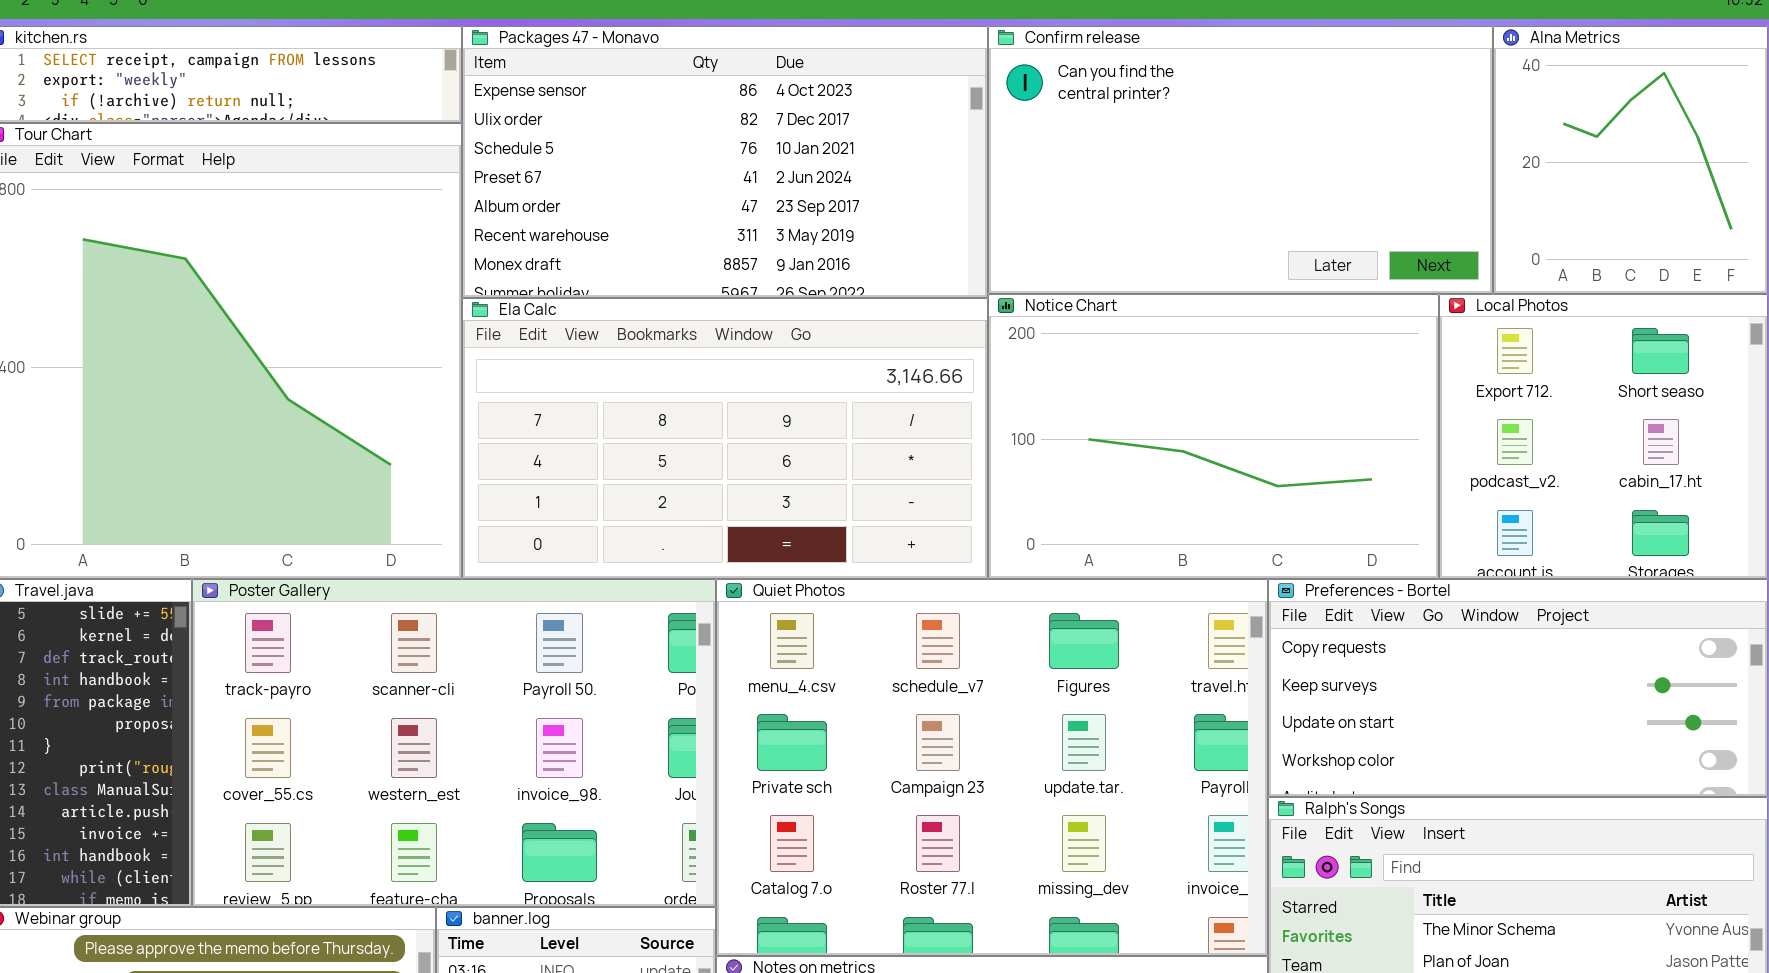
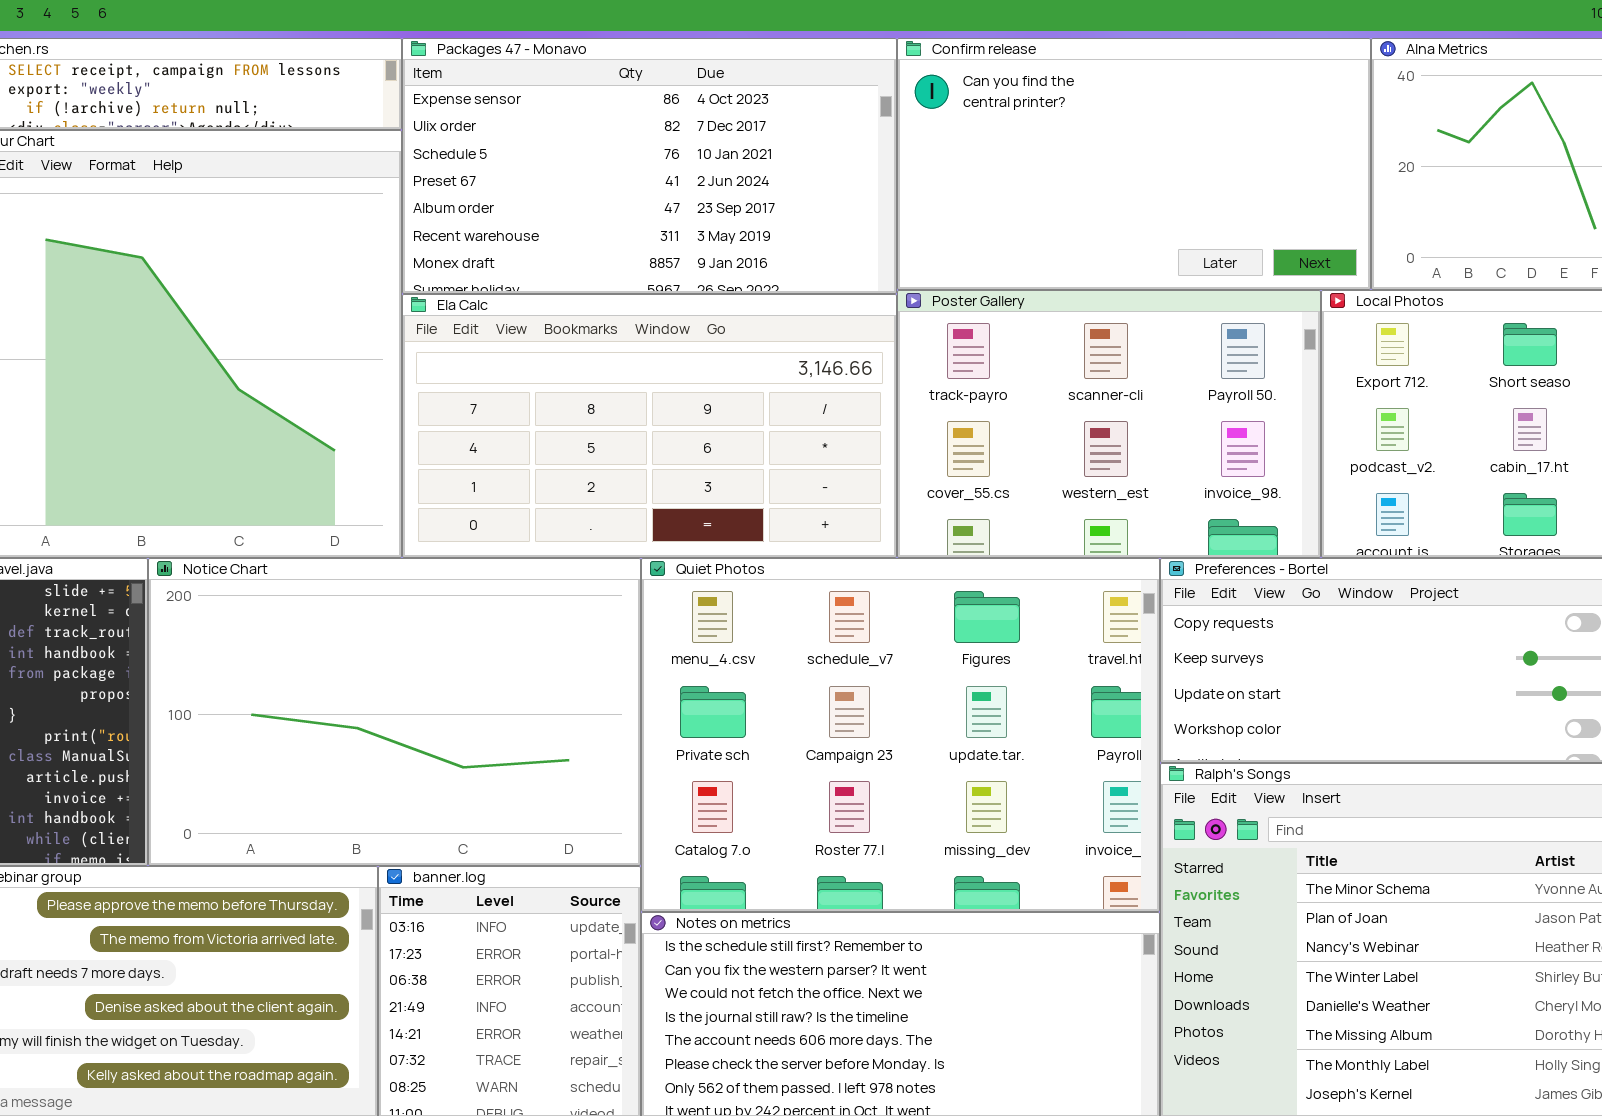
Notice Chart: [988,294,1439,579] -> [148,558,641,866], moved, resized
Poster Gallery: [192,579,716,907] -> [897,290,1321,558], moved, resized

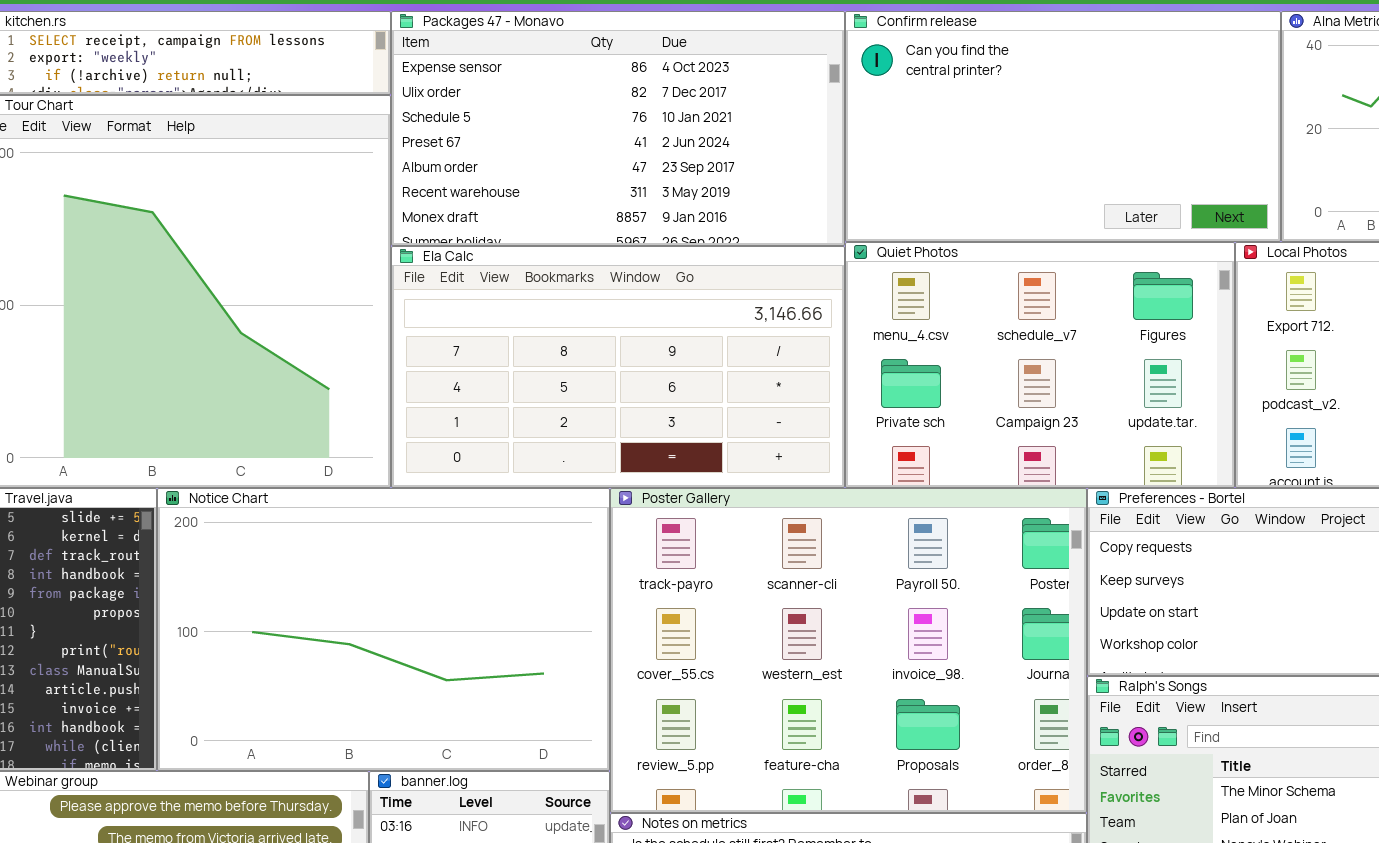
Poster Gallery: [897,290,1321,558] -> [610,488,1087,813], moved, resized
Quiet Photos: [641,558,1160,912] -> [845,242,1235,488], moved, resized

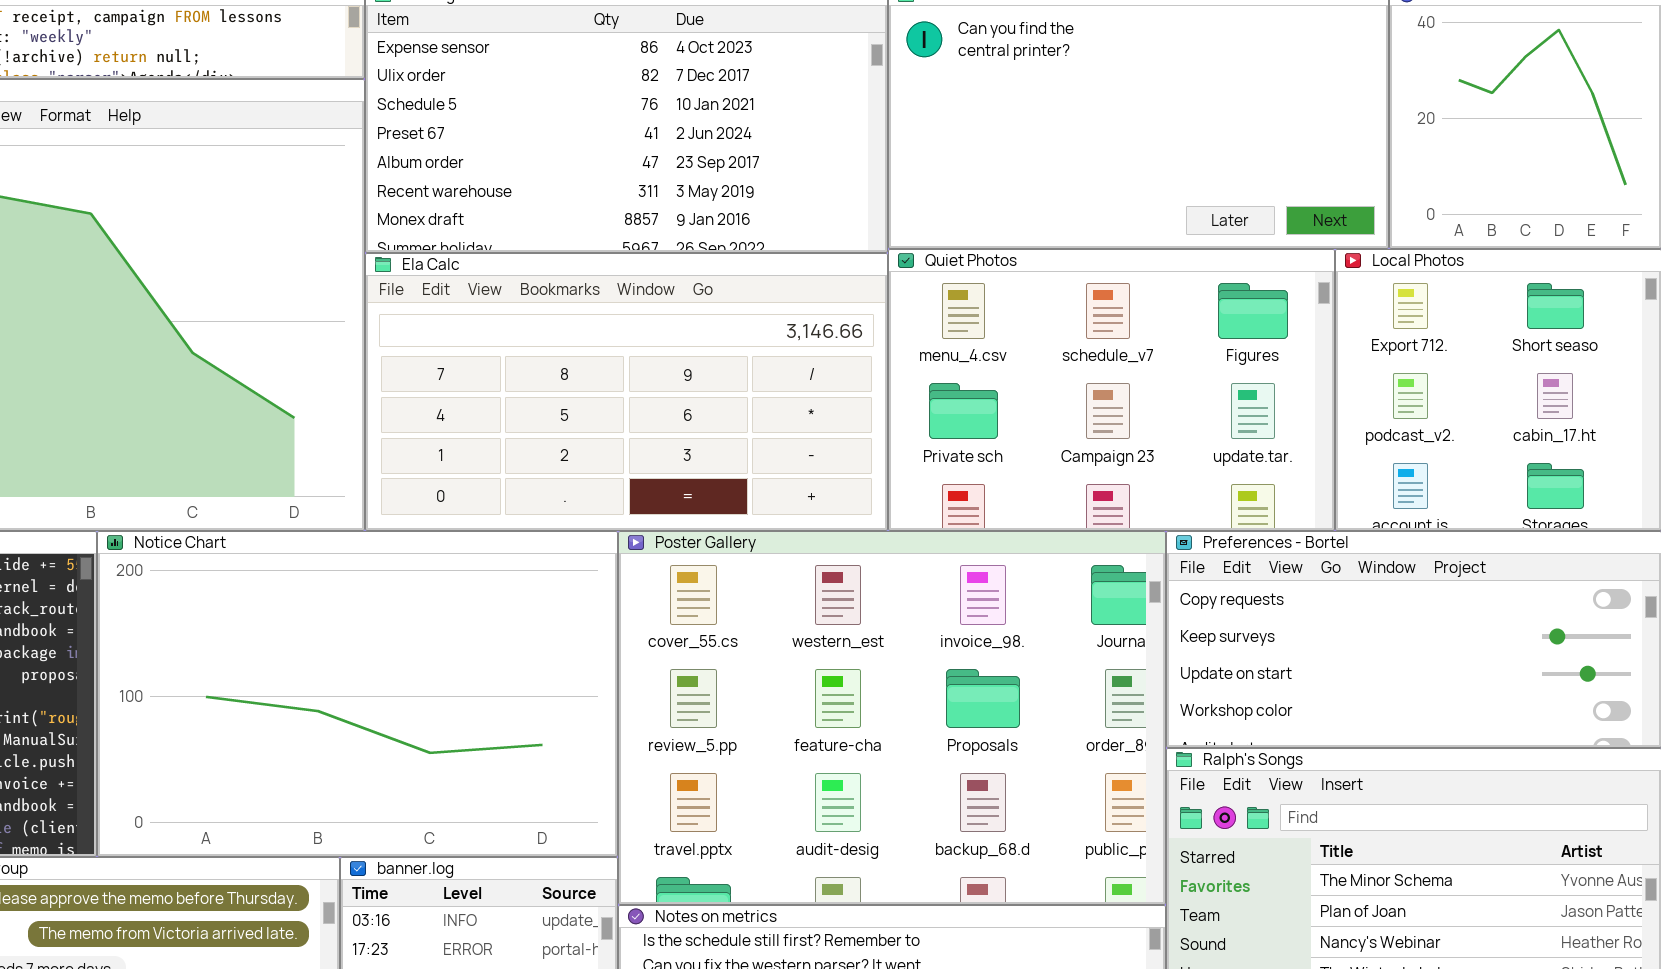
Poster Gallery: [610,488,1087,813] -> [618,531,1166,905], scrolled down 1 row

